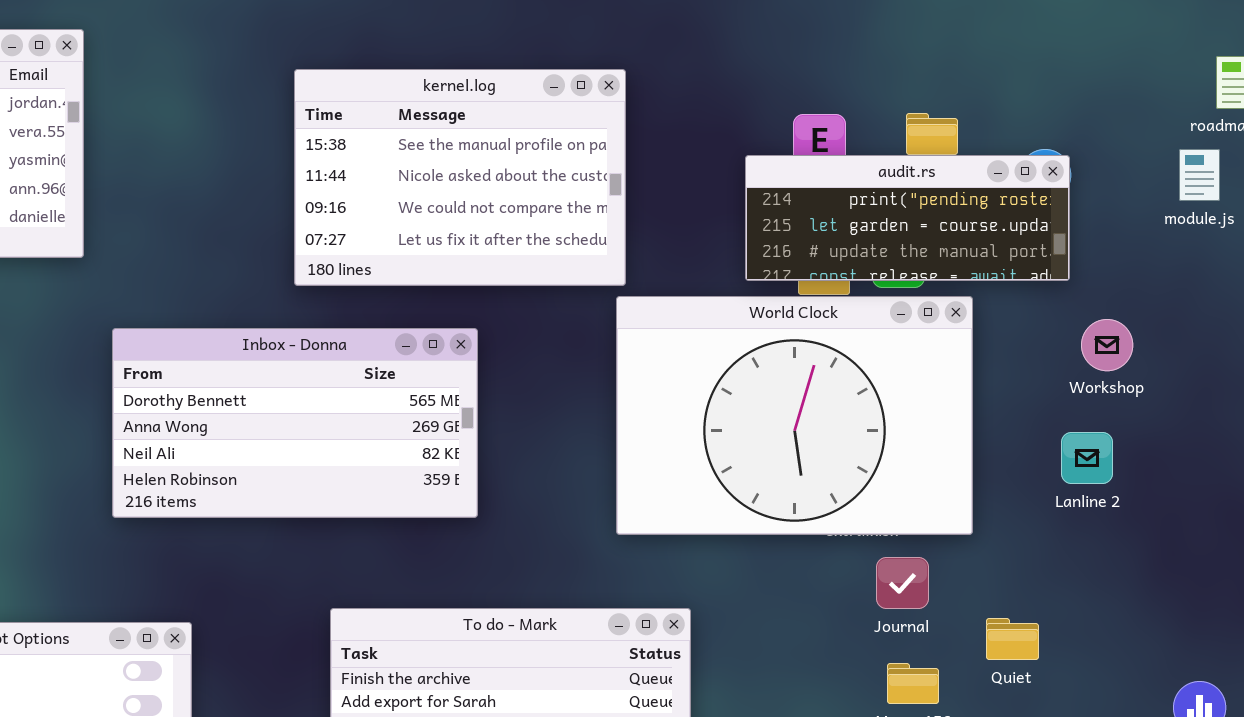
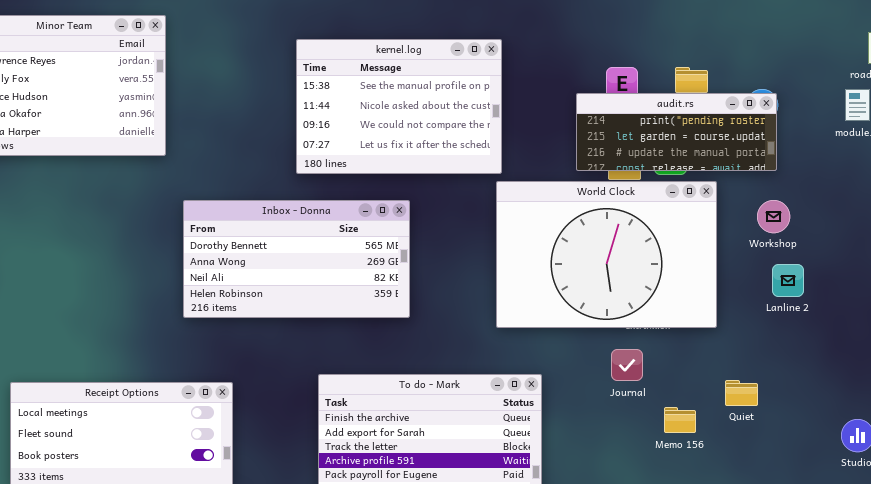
Workshop: [1081,319,1133,371] -> [757,200,790,233], moved
Journal: [876,557,929,609] -> [611,349,643,381], moved

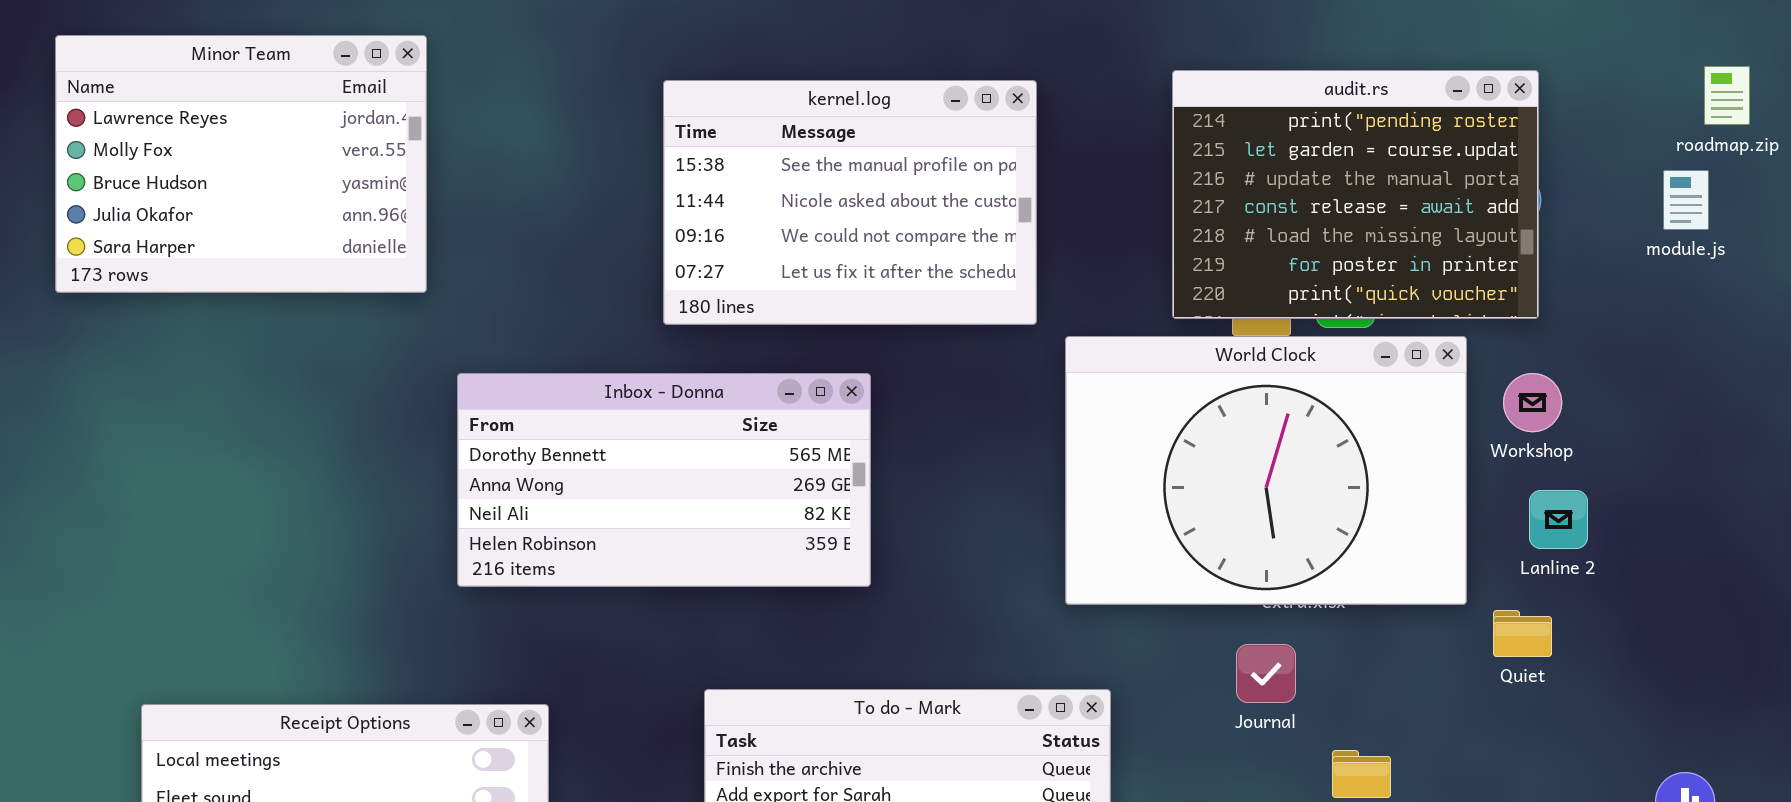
audit.rs: [576,93,777,171] -> [1172,70,1539,319], resized
World Clock: [496,181,717,328] -> [1065,336,1467,605], moved
Quiet: [725,380,758,406] -> [1493,610,1552,657], moved

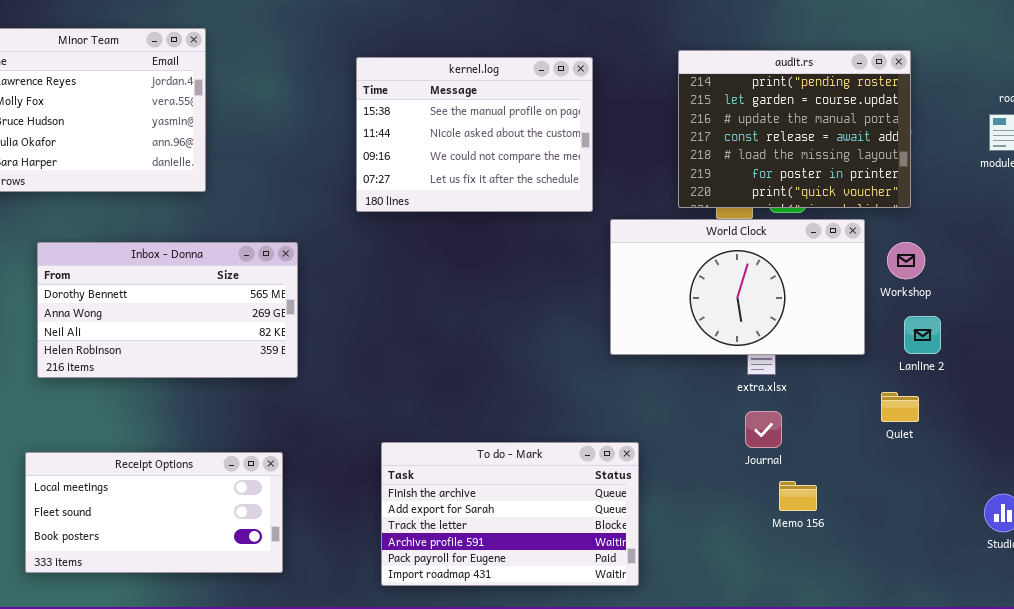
World Clock: [1065,336,1467,605] -> [610,219,865,355], resized
Inbox - Donna: [457,373,871,587] -> [37,242,298,378], moved
Journal: [1236,644,1296,703] -> [745,411,782,448], moved

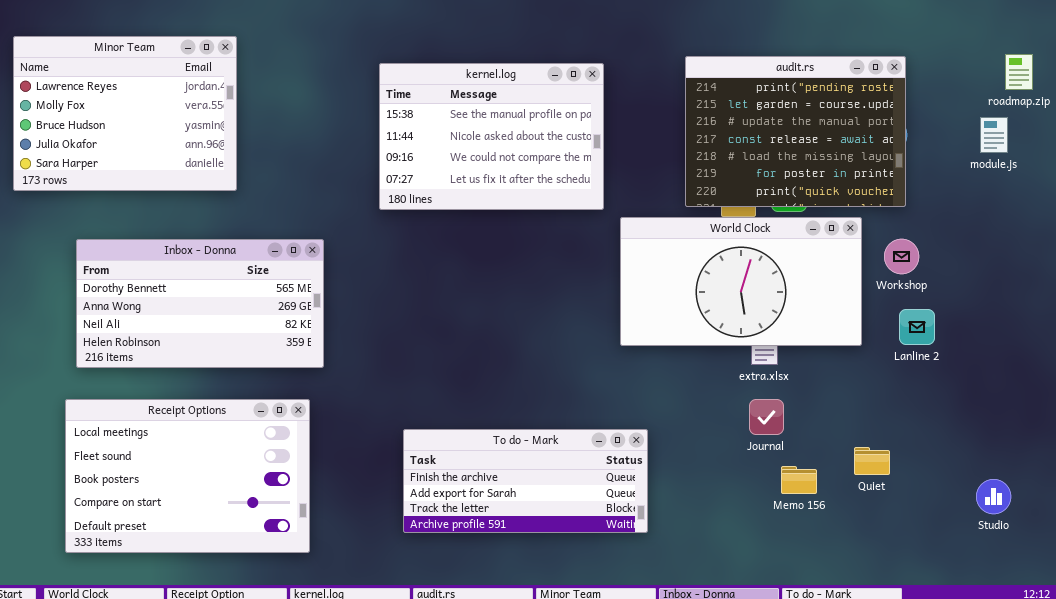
Quiet: [881,392,919,422] -> [854,447,890,475], moved
To do - Mark: [381,442,639,586] -> [403,429,648,533], resized
Receipt Options: [25,452,283,573] -> [65,399,310,553], resized

